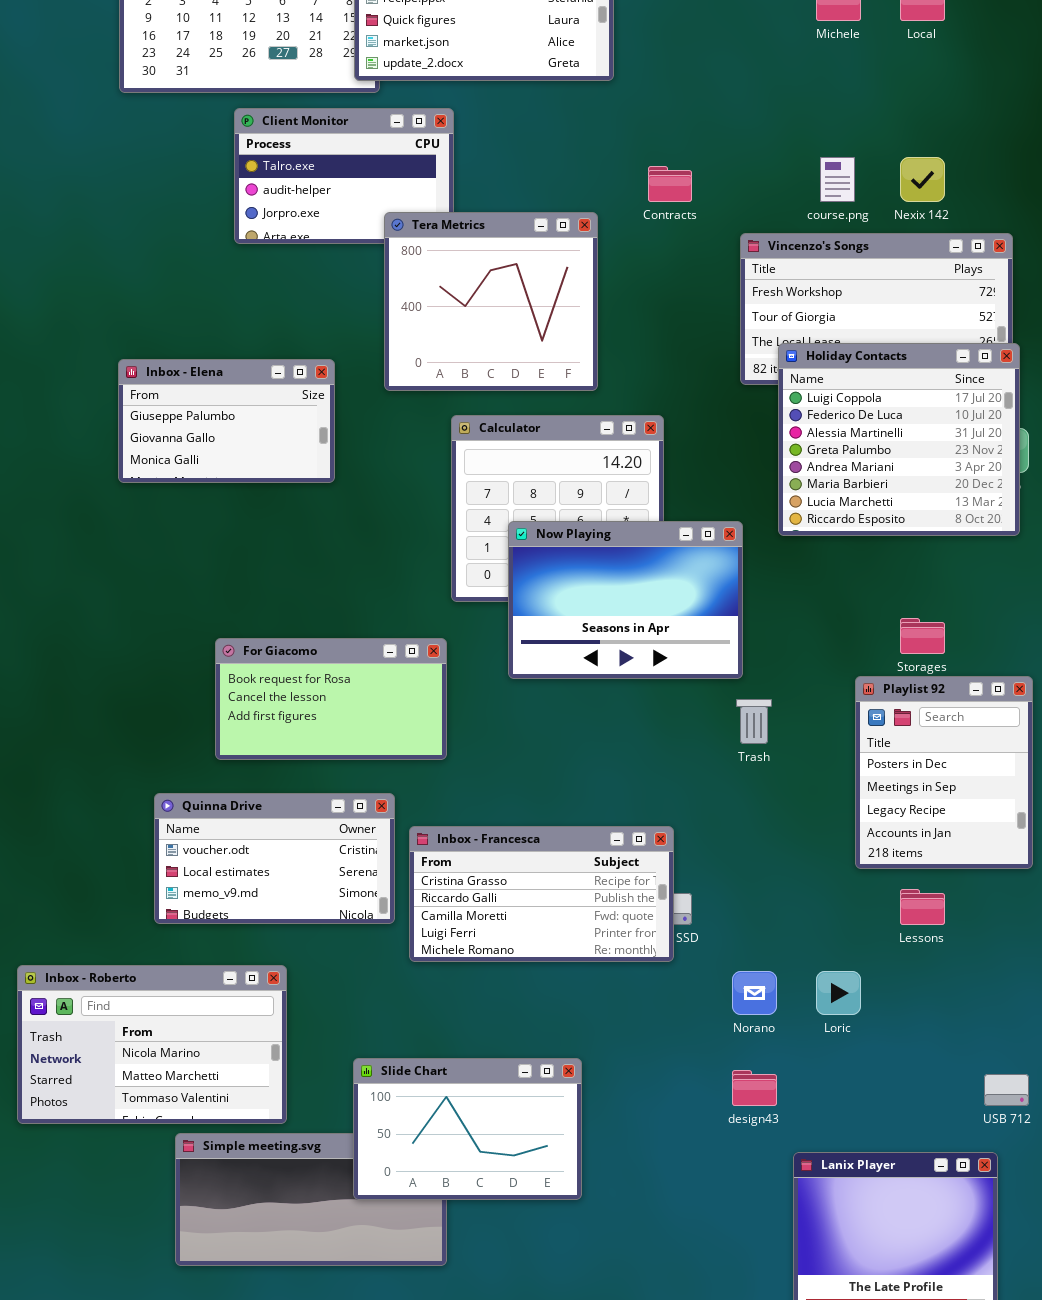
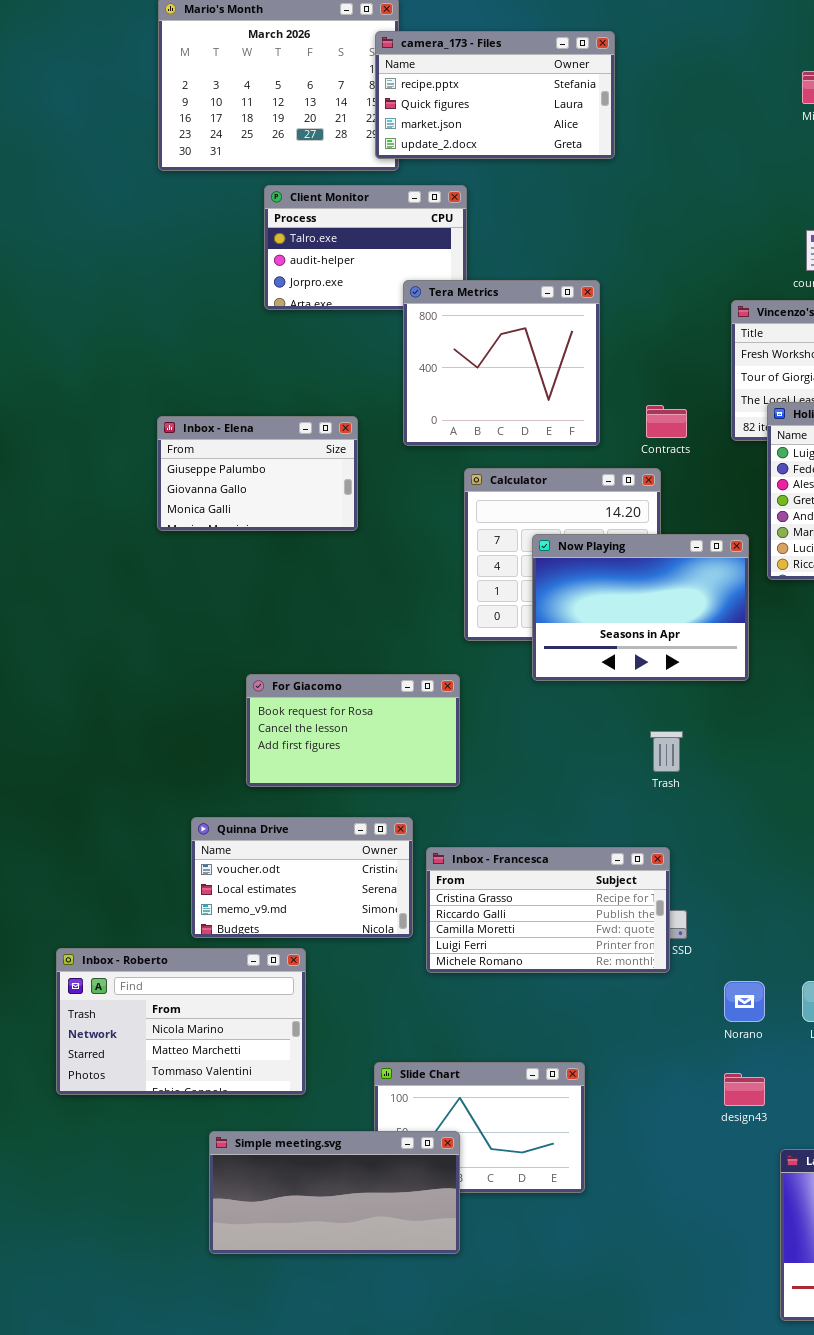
Contracts: [648,166,692,202] -> [646,405,687,438], moved
Now Playing: [508,521,743,679] -> [532,534,749,681], moved
Trash: [736,699,772,744] -> [650,731,683,772], moved
Inbox - Roberto: [17,965,287,1124] -> [56,948,306,1095], moved
Simple meeting.svg: [175,1133,447,1266] -> [209,1131,460,1254], raised

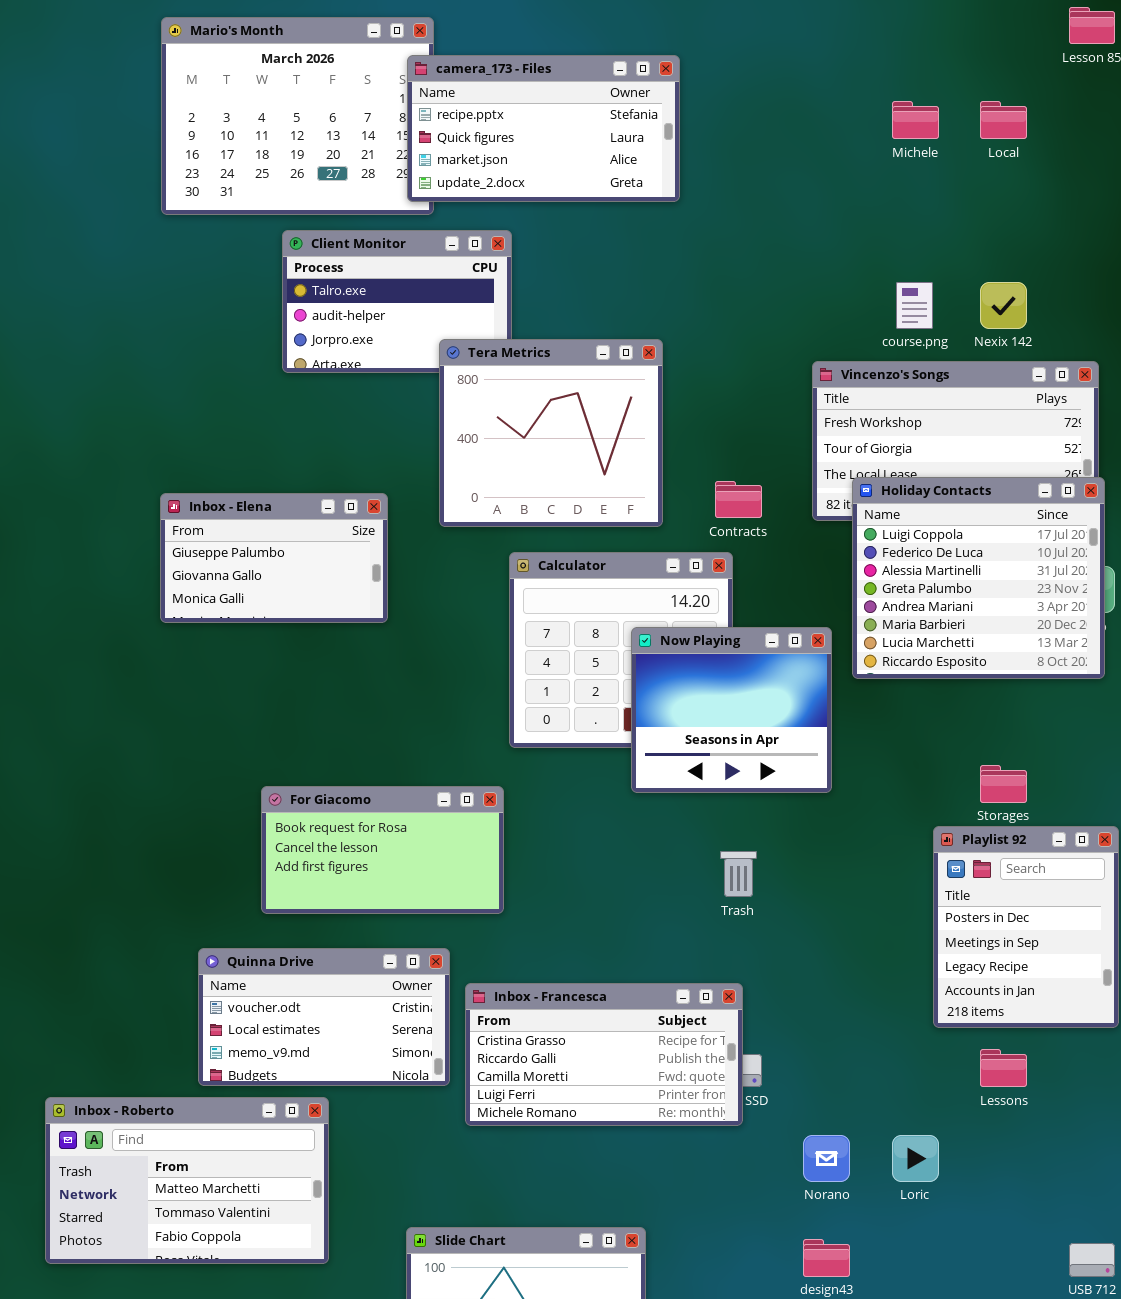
Now Playing: [532,534,749,681] -> [631,627,832,793], resized
Inbox - Roberto: [56,948,306,1095] -> [45,1097,329,1264], scrolled down 1 row

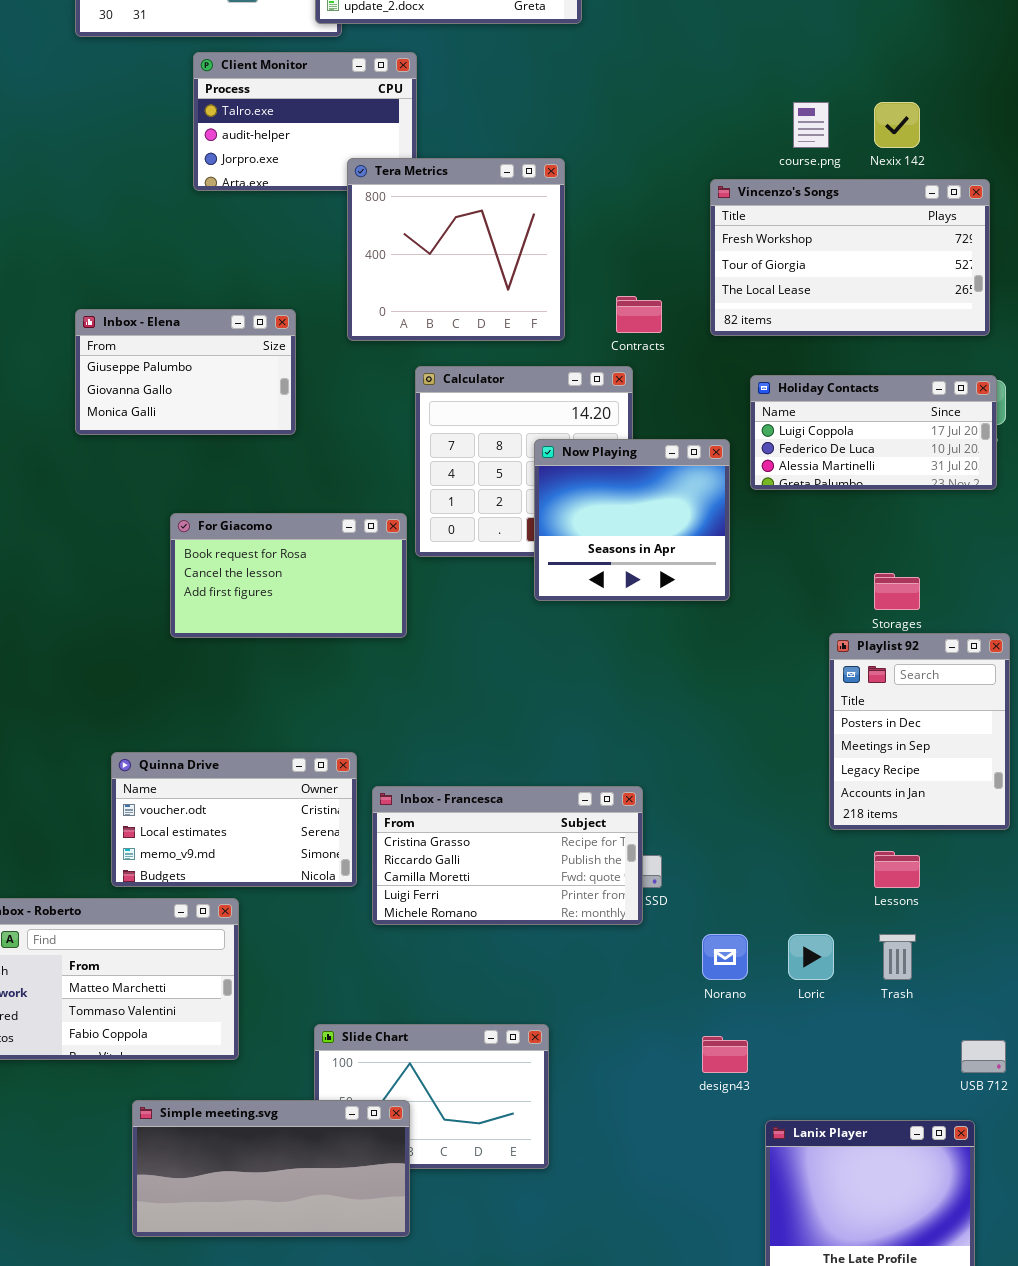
Holiday Contacts: [852,477,1105,679] -> [750,375,997,490], resized
For Giacomo: [261,786,504,914] -> [170,513,407,638], moved
Trash: [720,851,757,897] -> [879,934,916,980], moved

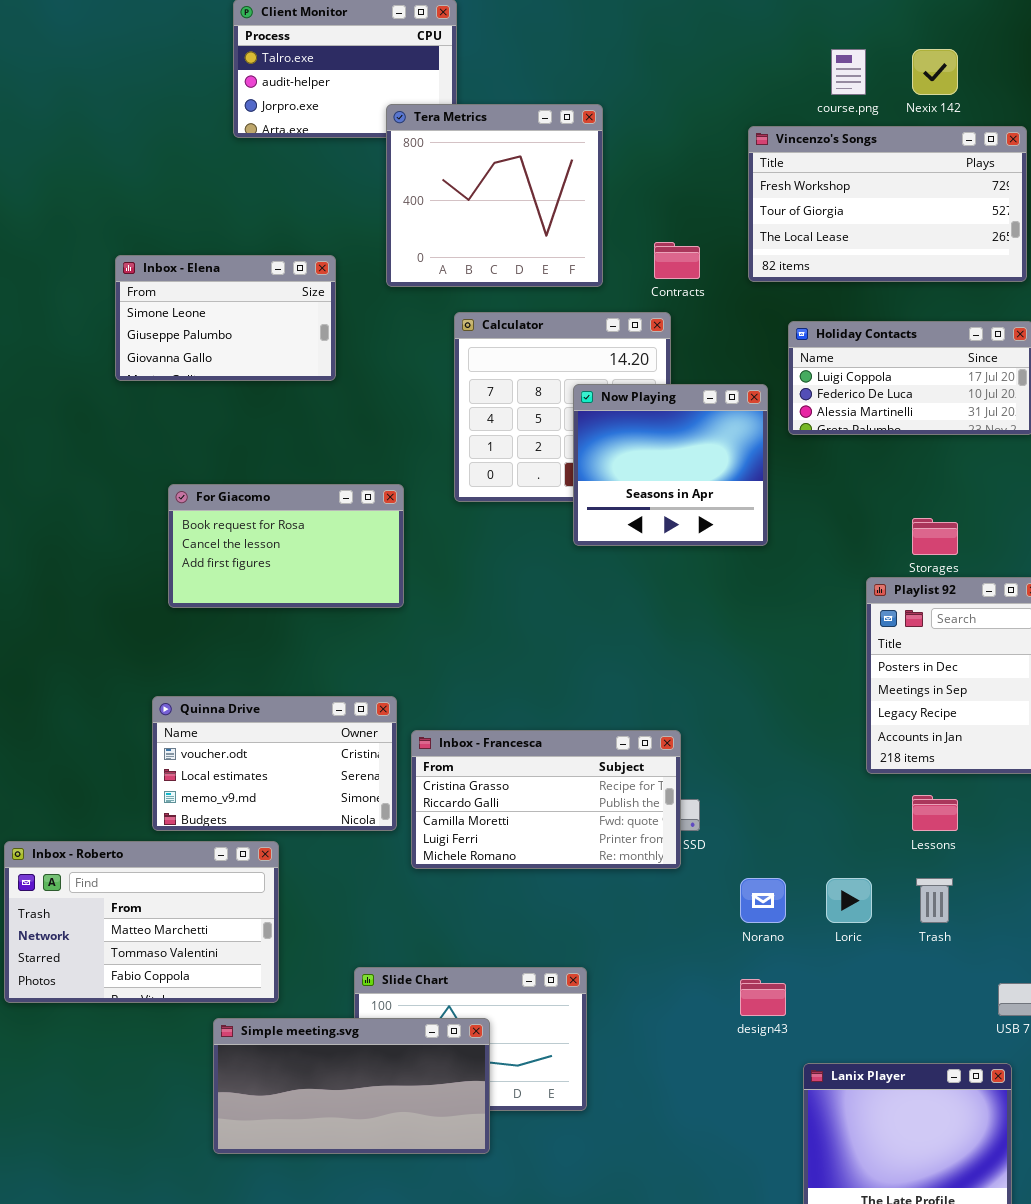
Inbox - Elena: [75,309,296,435] -> [115,255,336,381], scrolled up 1 row
For Giacomo: [170,513,407,638] -> [168,484,404,608], moved
Simple meeting.svg: [132,1100,410,1237] -> [213,1018,490,1154], moved

